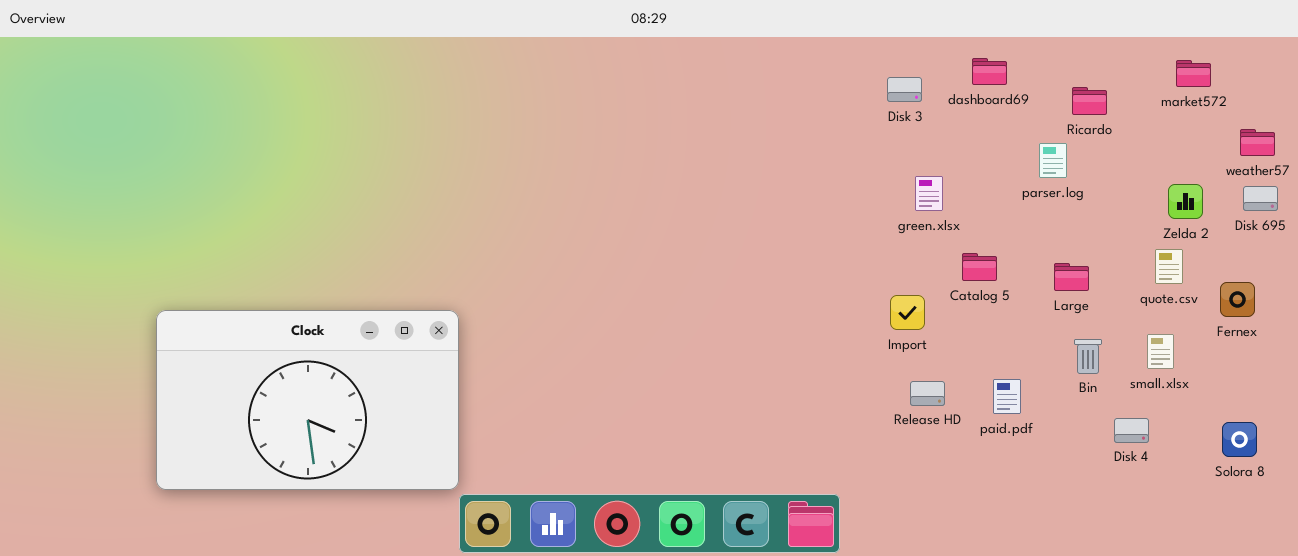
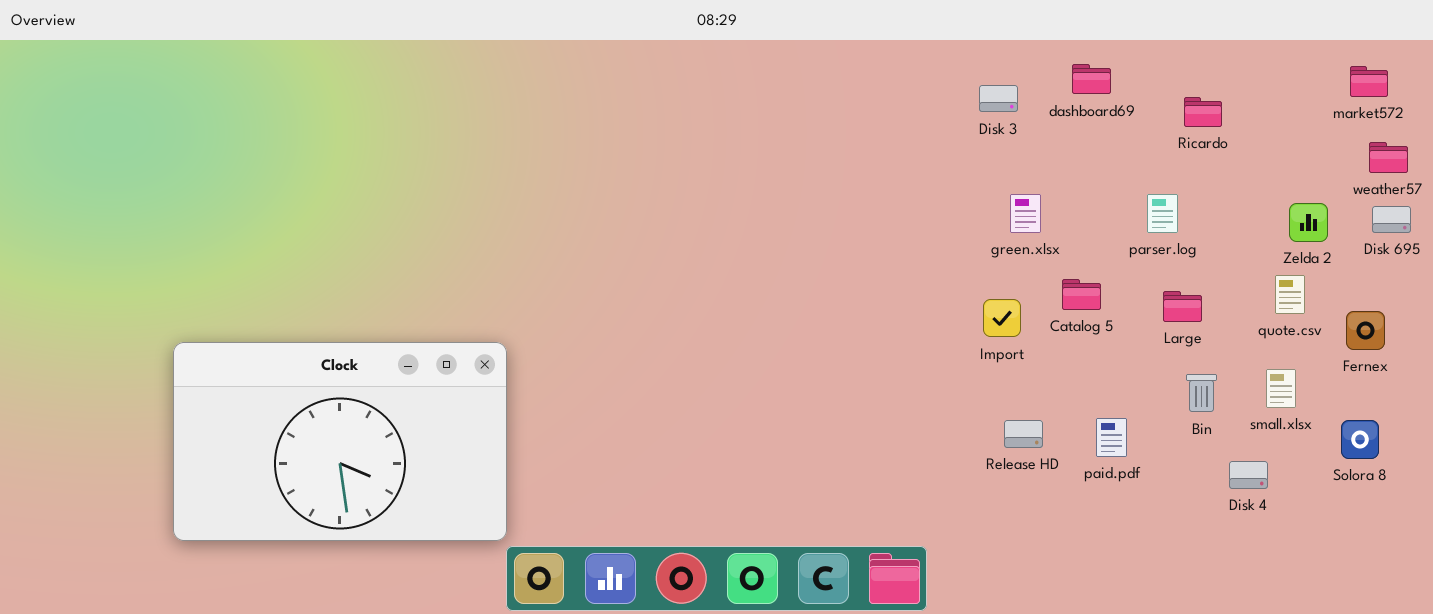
market572: [1176,60,1211,87] -> [1350,66,1388,97], moved
parser.log: [1039,143,1067,178] -> [1147,194,1178,233], moved
Import: [890,295,925,330] -> [983,299,1021,337], moved
Solora 8: [1222,422,1257,457] -> [1341,420,1379,459], moved

